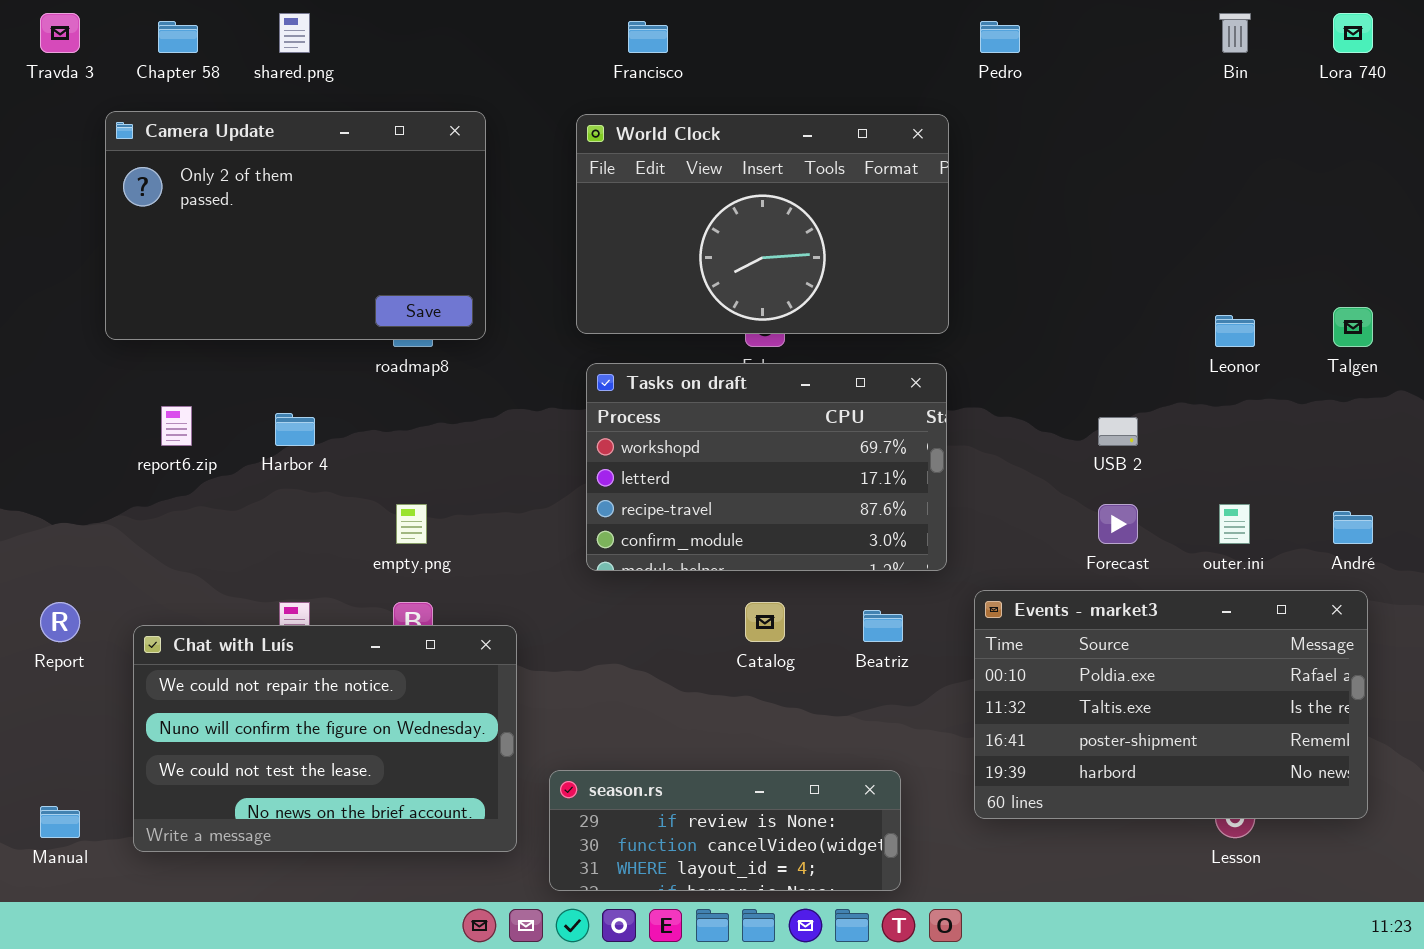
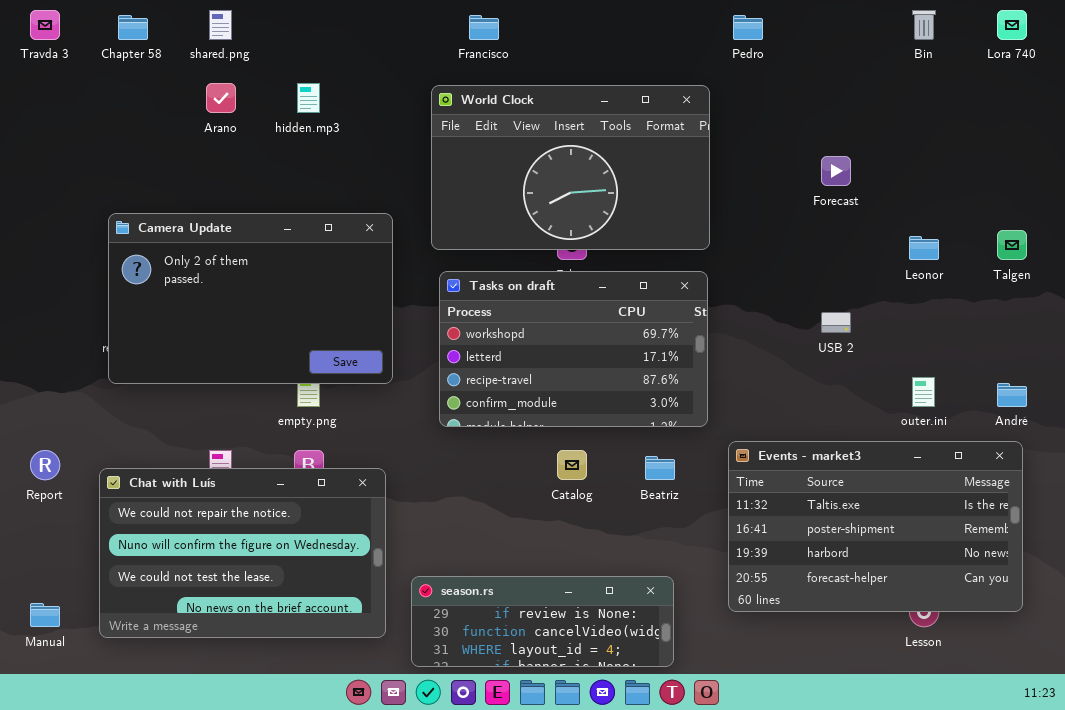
Camera Update: [105,111,486,340] -> [108,213,393,384], moved
Forecast: [1098,504,1138,544] -> [821,156,851,186], moved
Events - market3: [974,590,1368,819] -> [728,441,1023,612], scrolled down 1 row

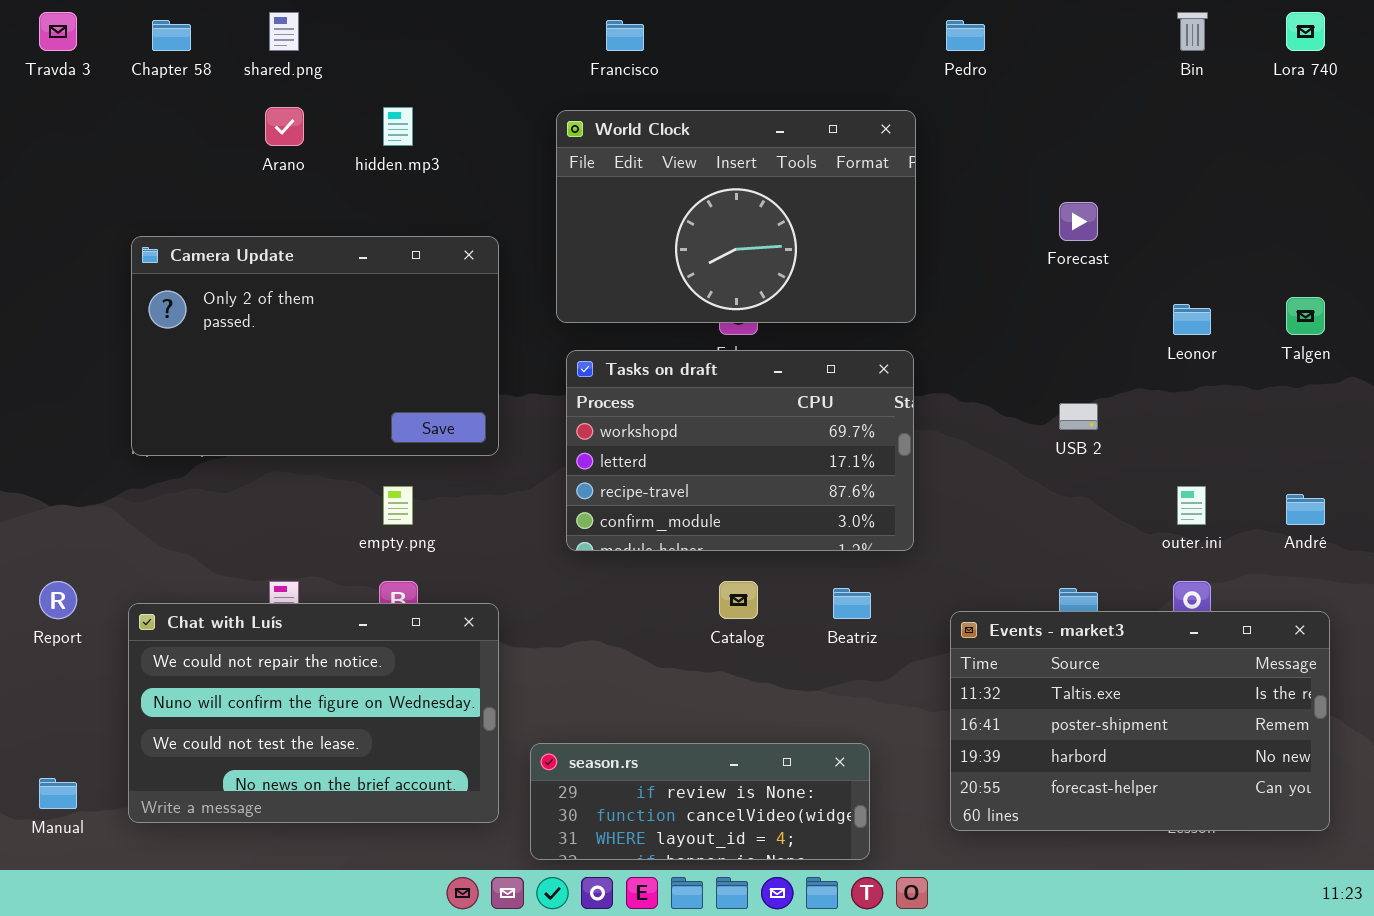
Camera Update: [108,213,393,384] -> [131,236,499,456], moved
Events - market3: [728,441,1023,612] -> [950,611,1330,831], moved

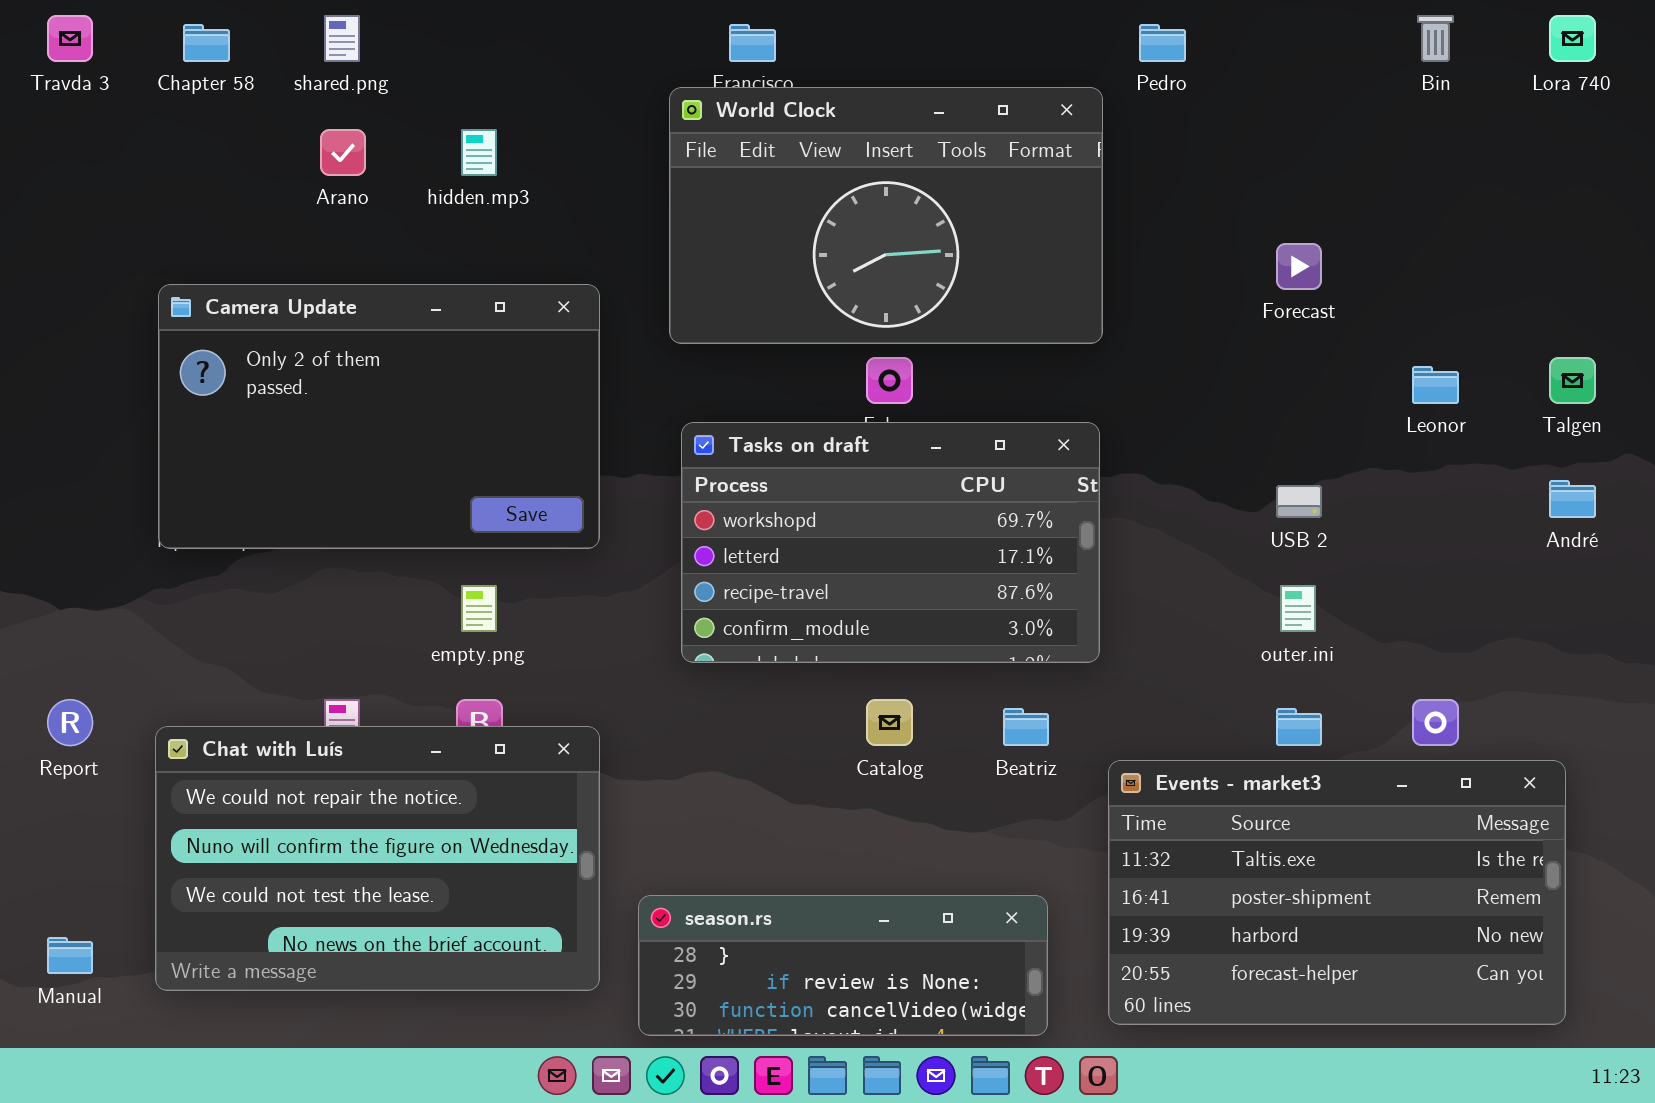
World Clock: [556,110,916,323] -> [669,87,1103,344], moved
outer.ini: [1177,486,1206,525] -> [1280,585,1316,632], moved
André: [1286,494,1325,525] -> [1549,480,1596,518], moved
Events - market3: [950,611,1330,831] -> [1108,760,1566,1025], moved
season.rs: [530,743,870,860] -> [638,895,1048,1036], scrolled up 1 row

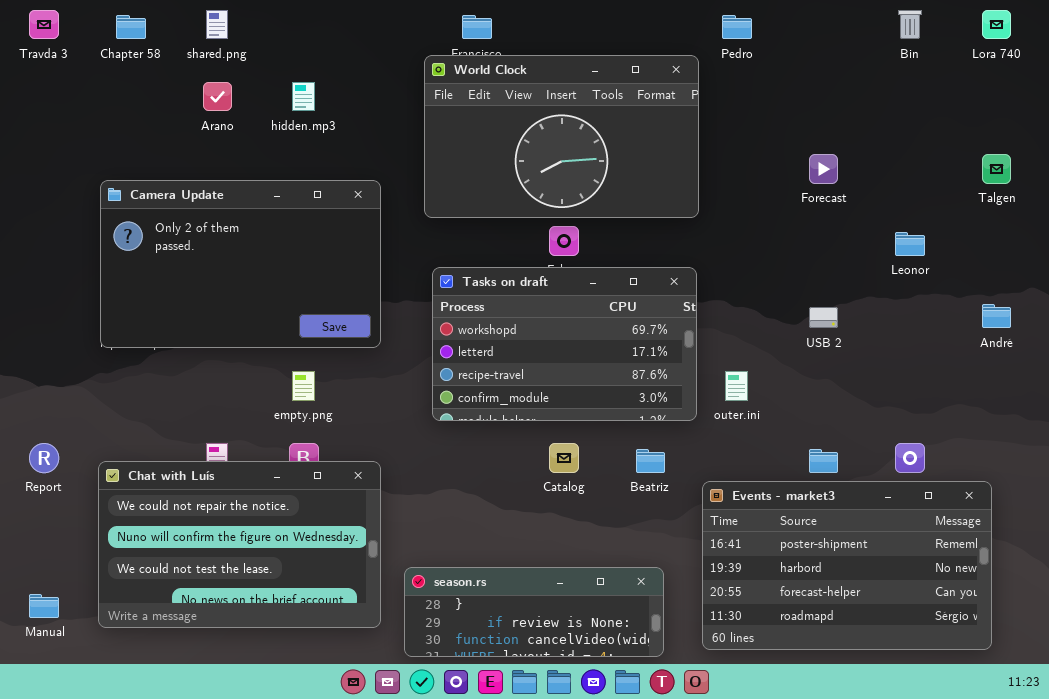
Talgen: [1549,357,1596,404] -> [982,154,1011,184], moved
outer.ini: [1280,585,1316,632] -> [725,371,748,401], moved
Events - market3: [1108,760,1566,1025] -> [702,481,992,650], scrolled down 1 row

